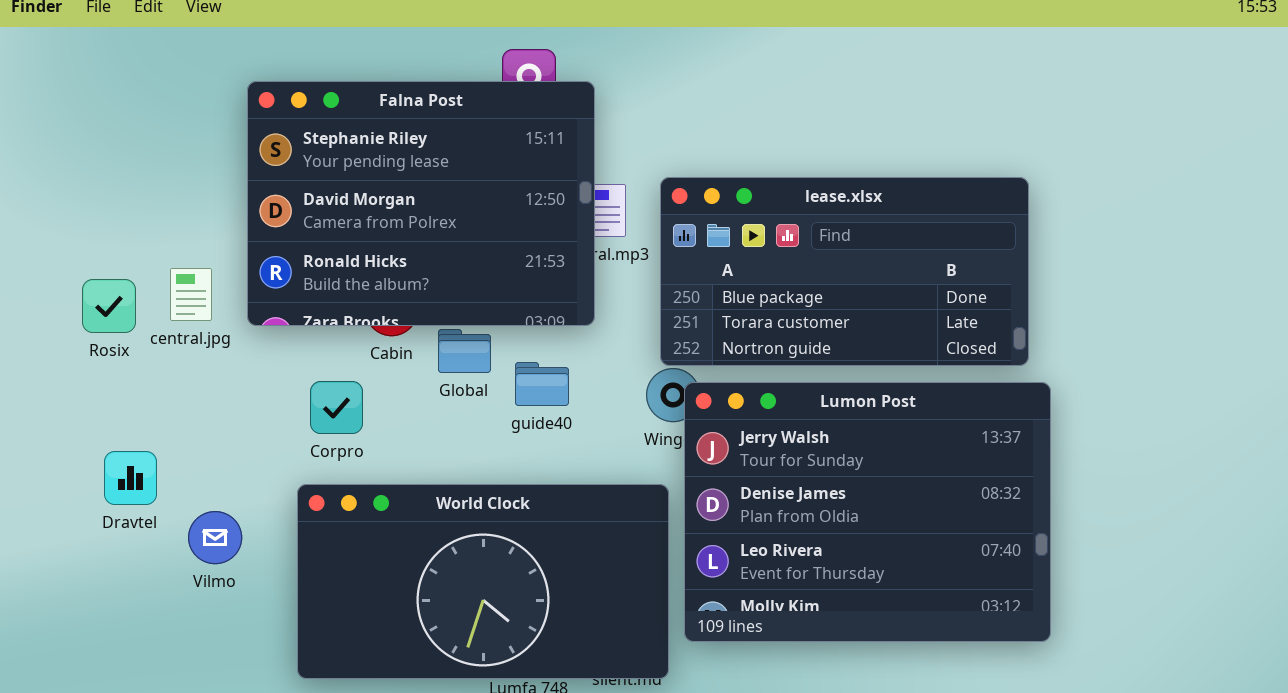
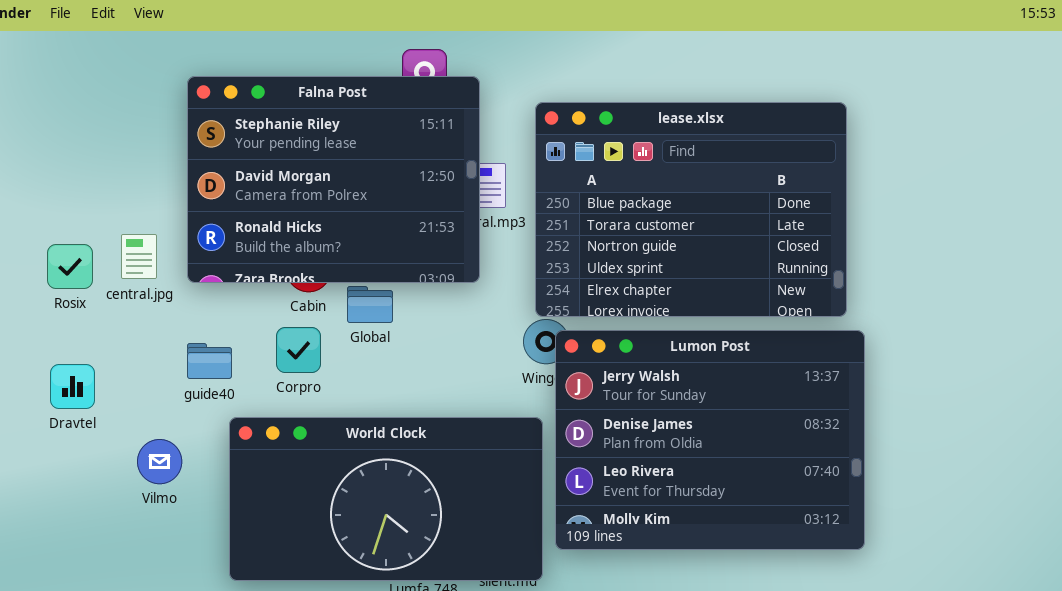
lease.xlsx: [660,177,1029,366] -> [535,102,847,317], resized
guide40: [515,362,569,406] -> [187,343,232,379], moved
Corpro: [310,381,363,434] -> [276,327,321,373], moved
Dravtel: [104,451,157,505] -> [50,364,95,409], moved

